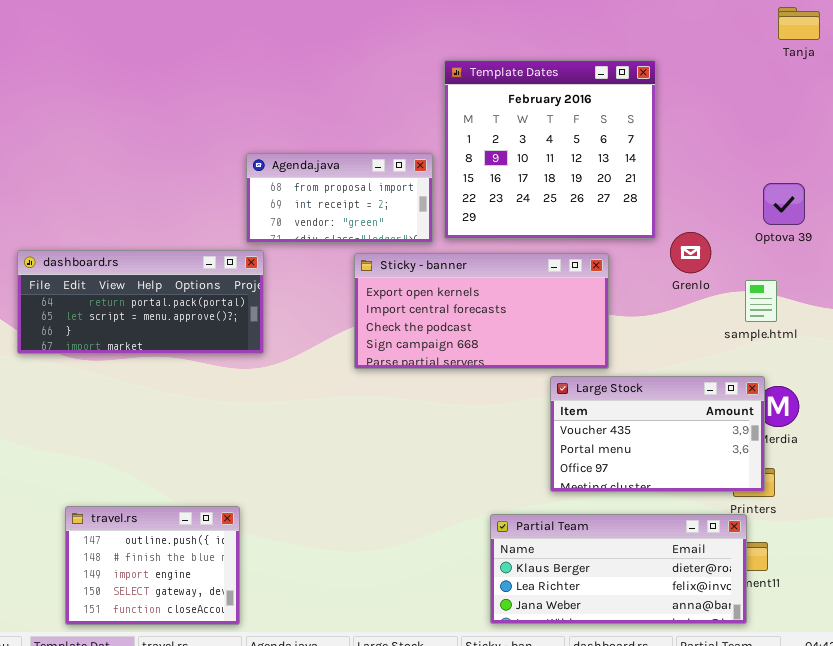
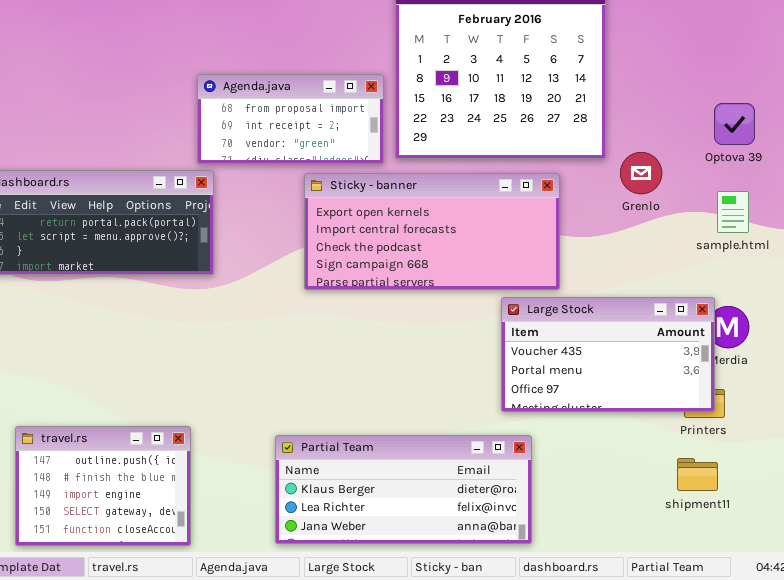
sample.html: [745,280,777,322] -> [717,191,749,233], moved
Partial Team: [490,514,747,624] -> [275,435,532,544], moved

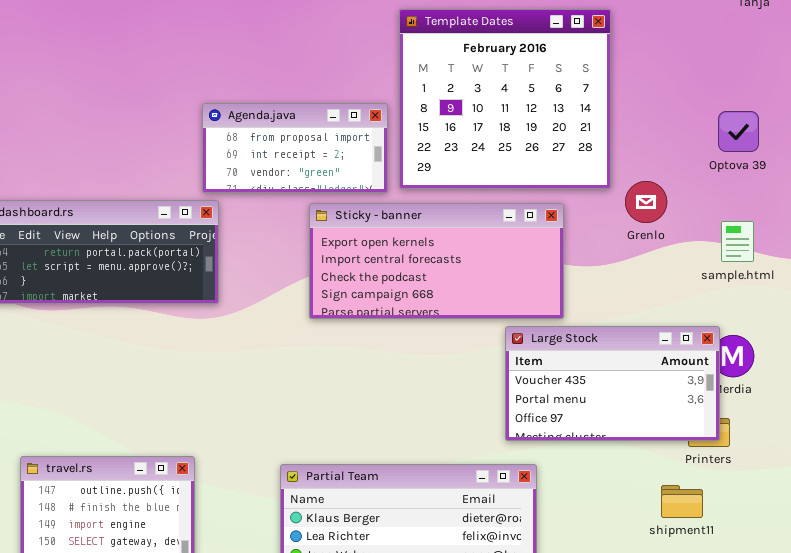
Optova 39: [714,103,755,145] -> [718,111,759,152], moved
shipment11: [677,458,718,491] -> [661,485,703,518], moved

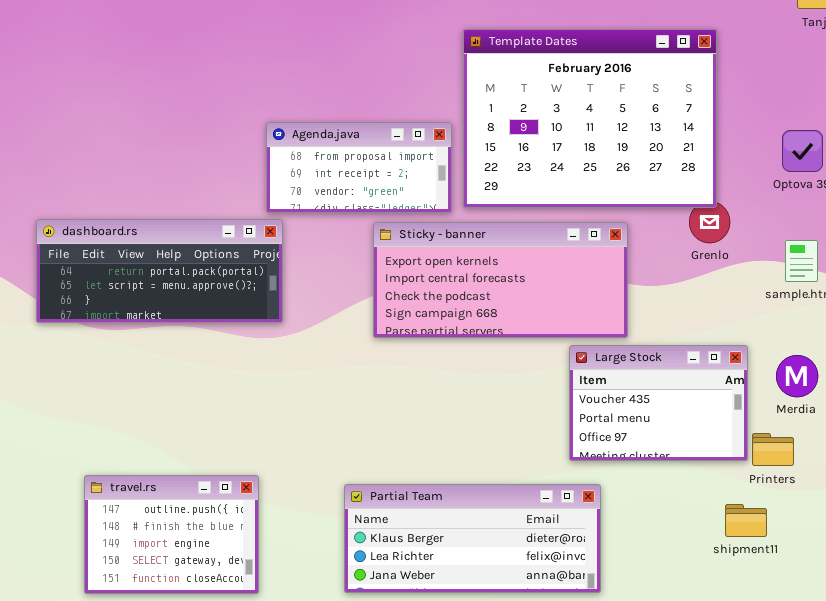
Template Dates: [399,9,611,189] -> [463,29,717,208], resized
Large Stock: [505,326,720,441] -> [569,345,748,461], resized

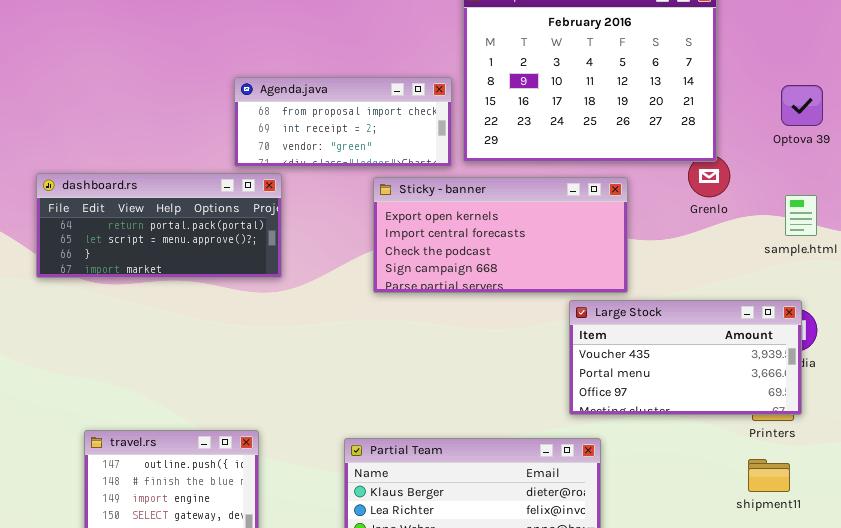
Agenda.java: [266,122,452,213] -> [234,77,452,167], resized
Large Stock: [569,345,748,461] -> [569,300,802,415], resized
shipment11: [725,504,767,537] -> [748,459,790,492], moved

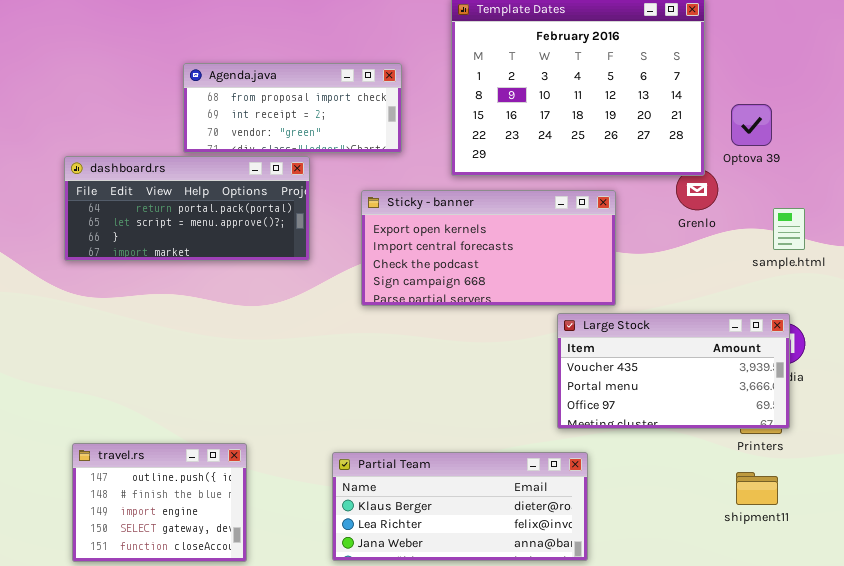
Agenda.java: [234,77,452,167] -> [183,63,402,153], moved
Optova 39: [781,85,823,126] -> [731,104,772,146], moved
dashboard.rs: [36,173,282,278] -> [64,156,310,261], moved

